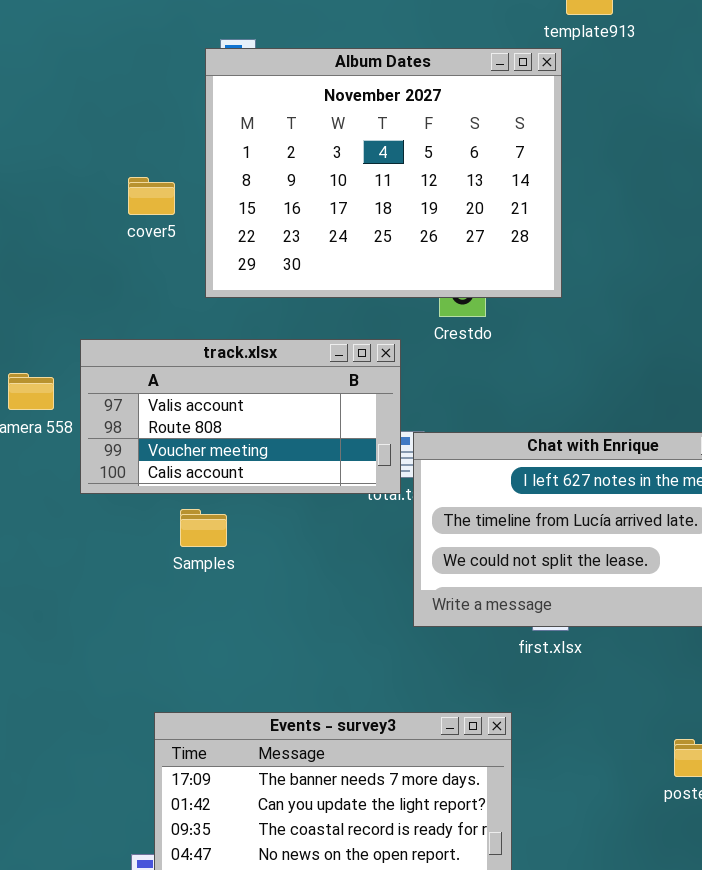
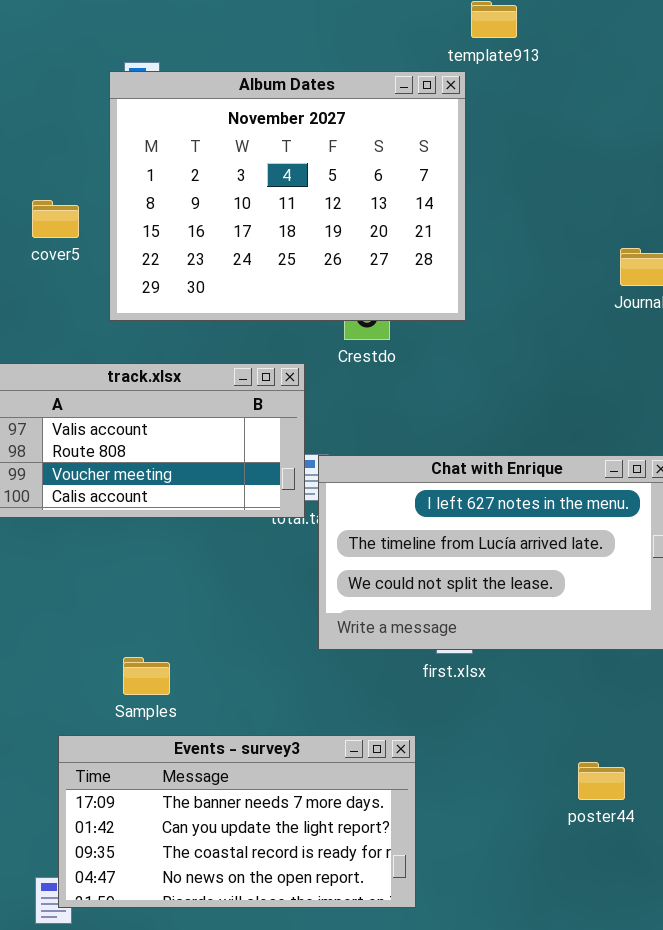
Samples: [180,509,227,547] -> [123,657,170,695], moved

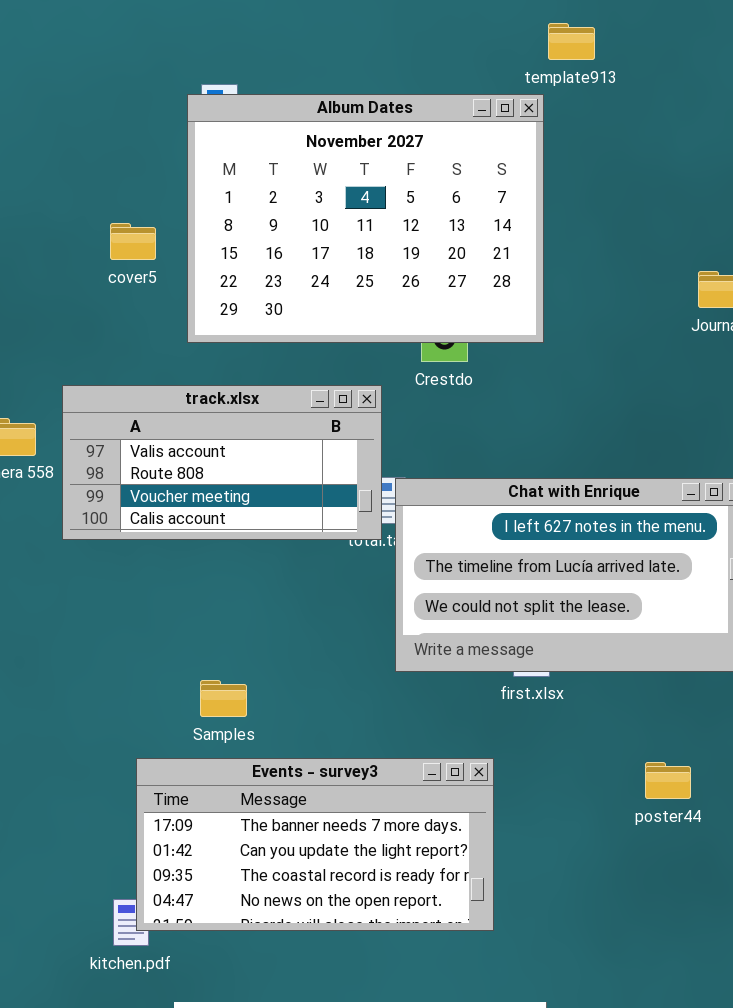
poster44: [578,762,625,800] -> [645,762,691,799], moved

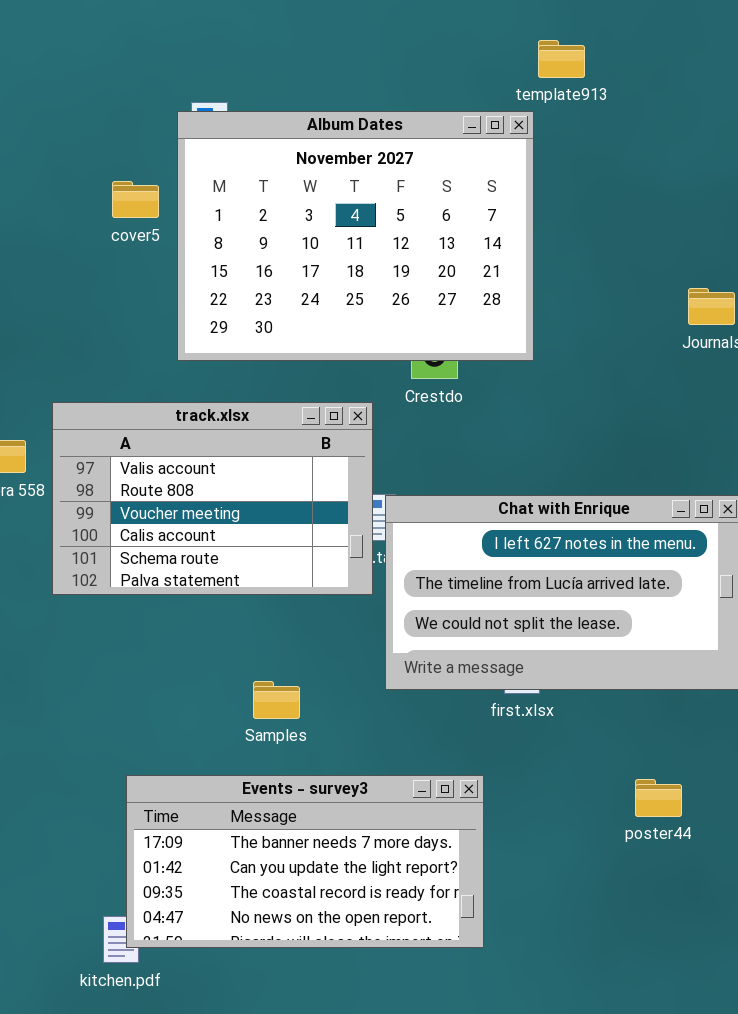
cover5: [110,223,156,260] -> [112,181,159,218], moved
track.xlsx: [62,385,382,540] -> [52,402,373,595], resized
Samples: [200,680,247,717] -> [253,681,300,719], moved

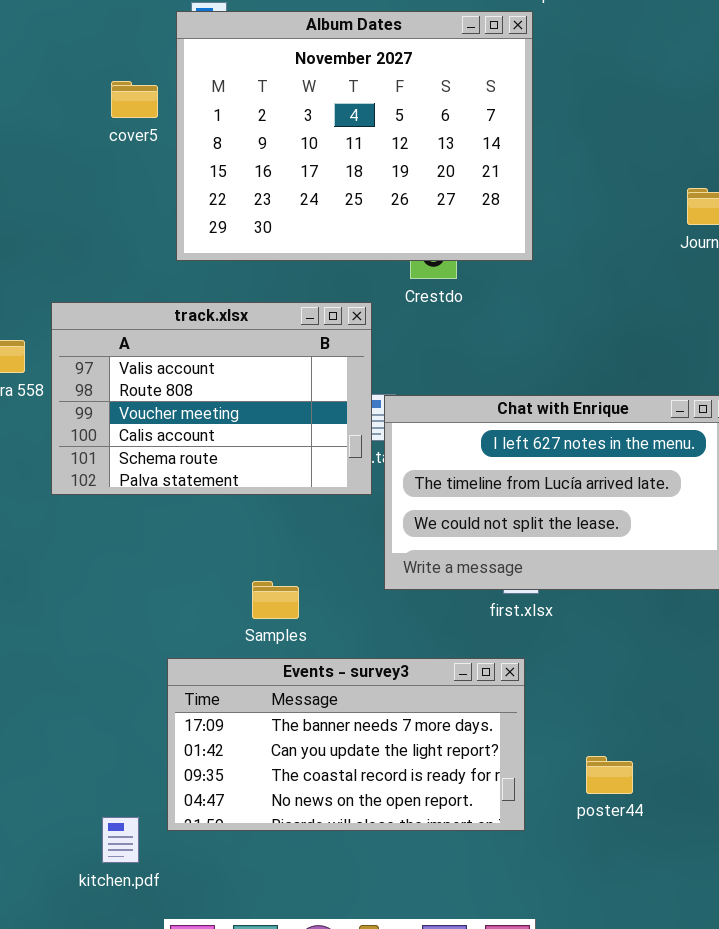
Events - survey3: [126,775,484,948] -> [167,658,525,831], moved
poster44: [635,779,682,817] -> [586,756,633,794], moved

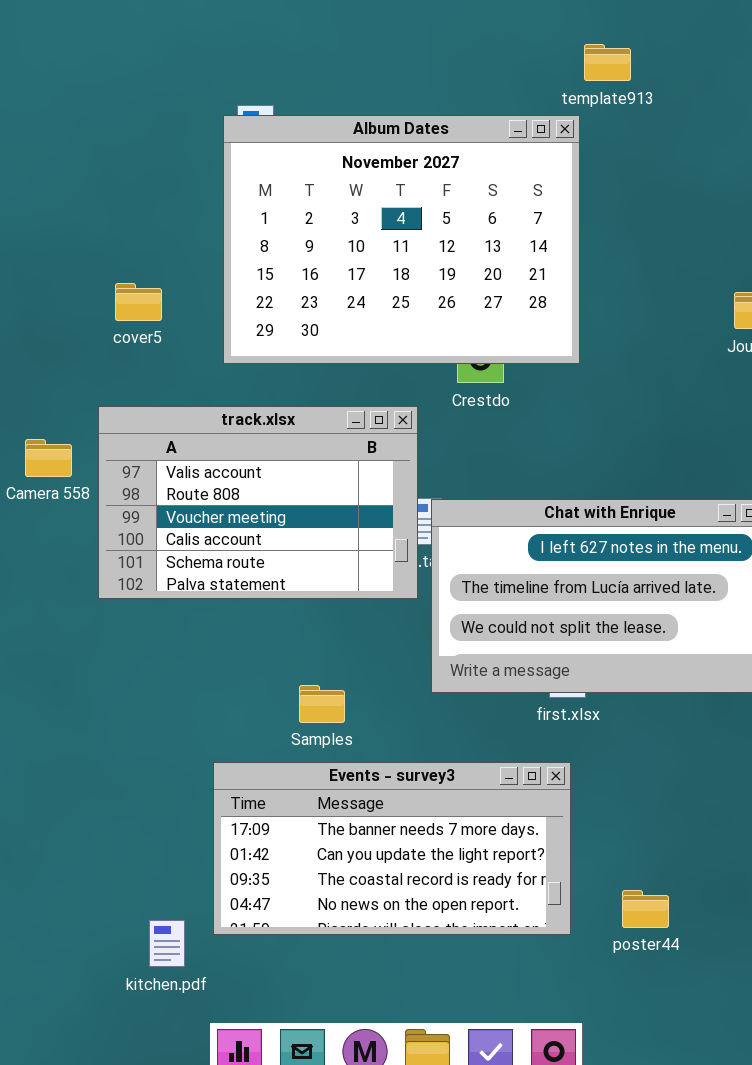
cover5: [111,81,158,118] -> [115,283,162,321], moved
poster44: [586,756,633,794] -> [622,890,669,928], moved

